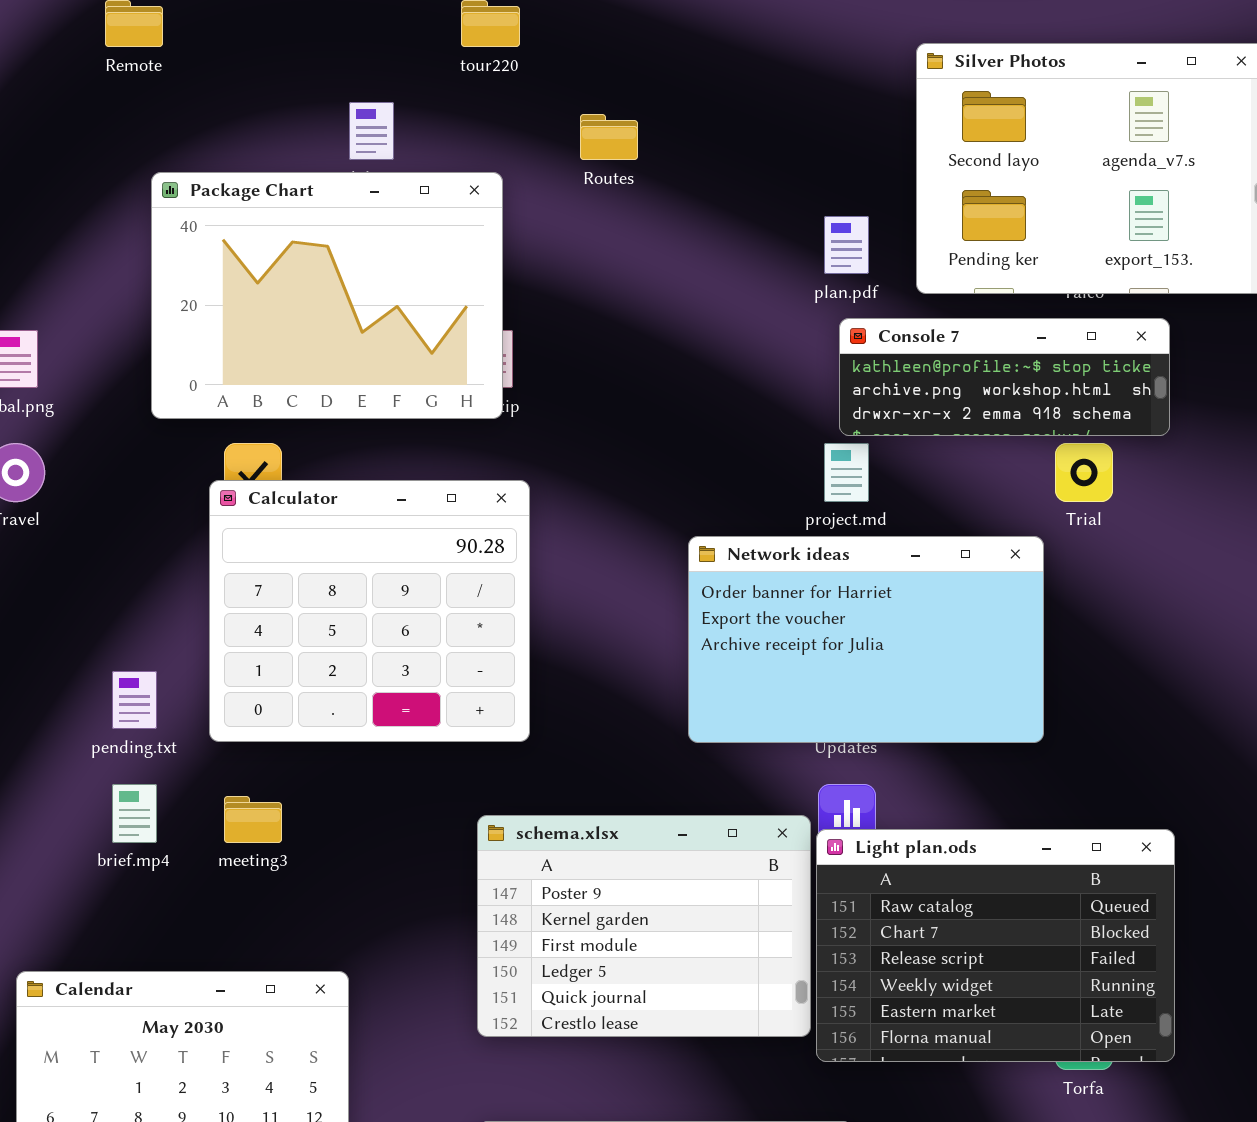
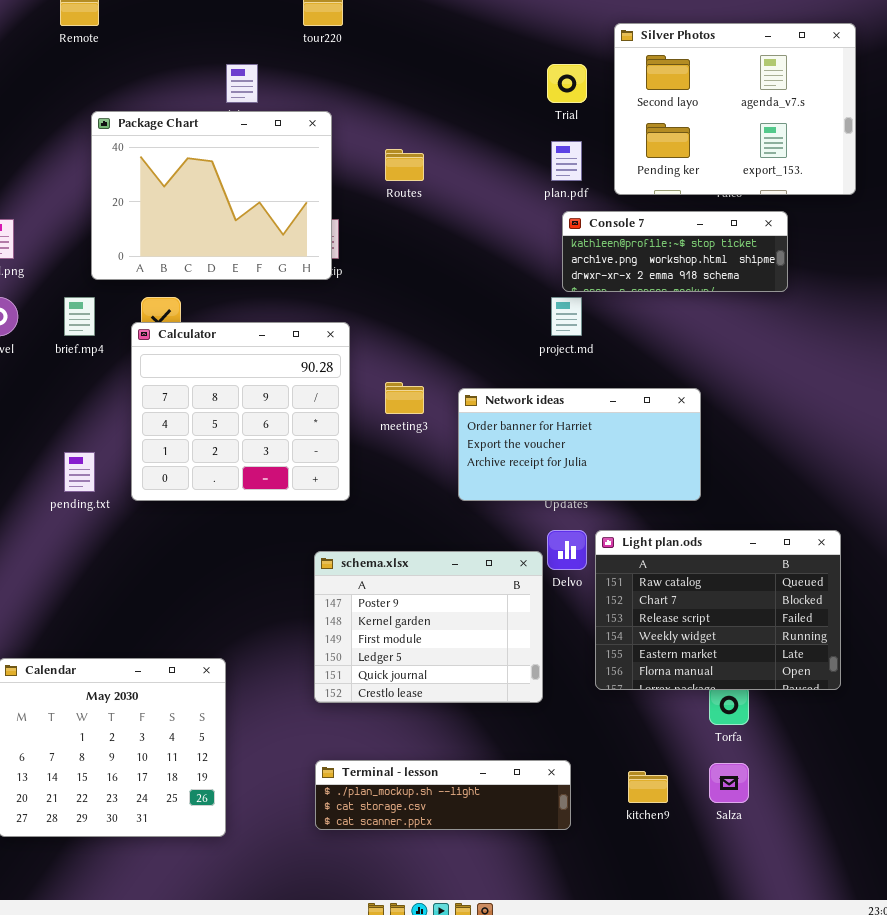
Routes: [580,114,638,160] -> [385,149,424,181], moved
Trial: [1055,443,1113,502] -> [547,64,587,103], moved
Network ideas: [688,536,1044,743] -> [458,388,701,501], resized
brief.mp4: [112,784,157,843] -> [64,297,95,336], moved
meeting3: [224,796,282,843] -> [385,382,424,414], moved
Light plan.ods: [816,829,1175,1062] -> [595,530,841,690], moved

